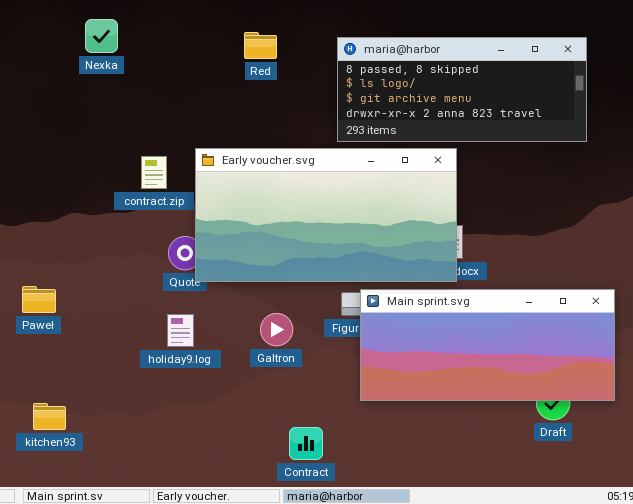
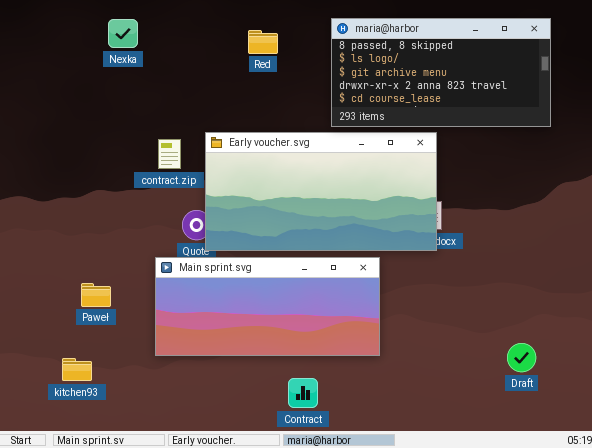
maria@harbor: [337,37,587,142] -> [331,18,551,127], resized
Paweł: [22,286,56,313] -> [81,283,111,307], moved
Main sprint.svg: [360,289,615,401] -> [155,257,380,356], moved

